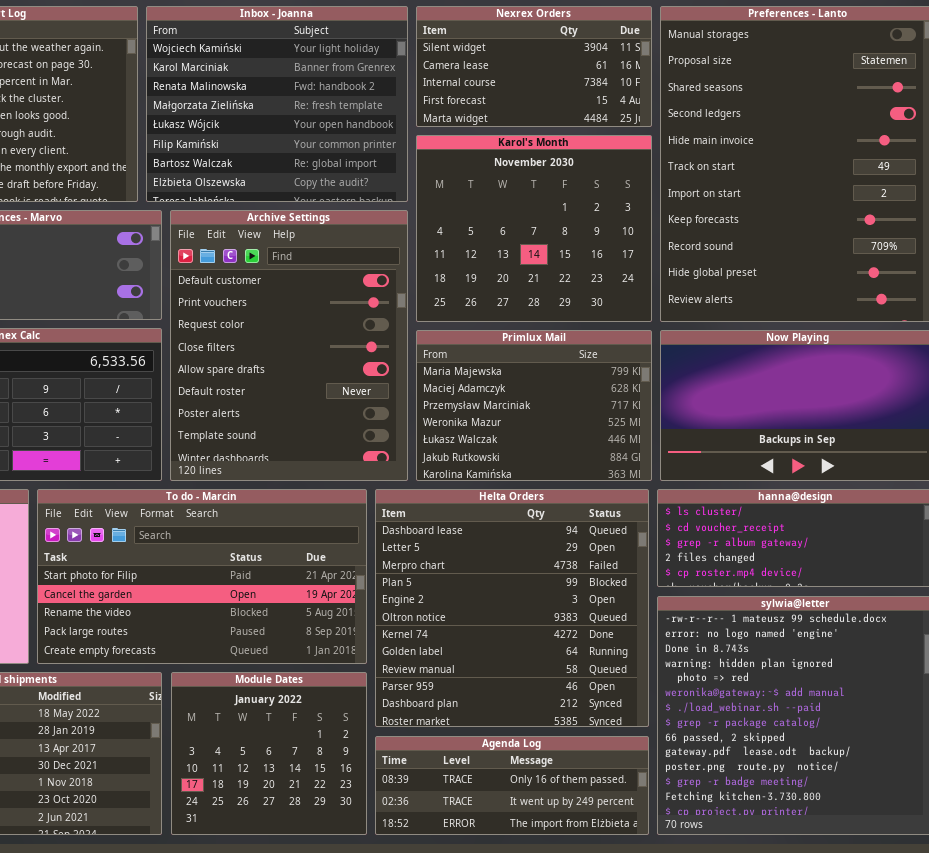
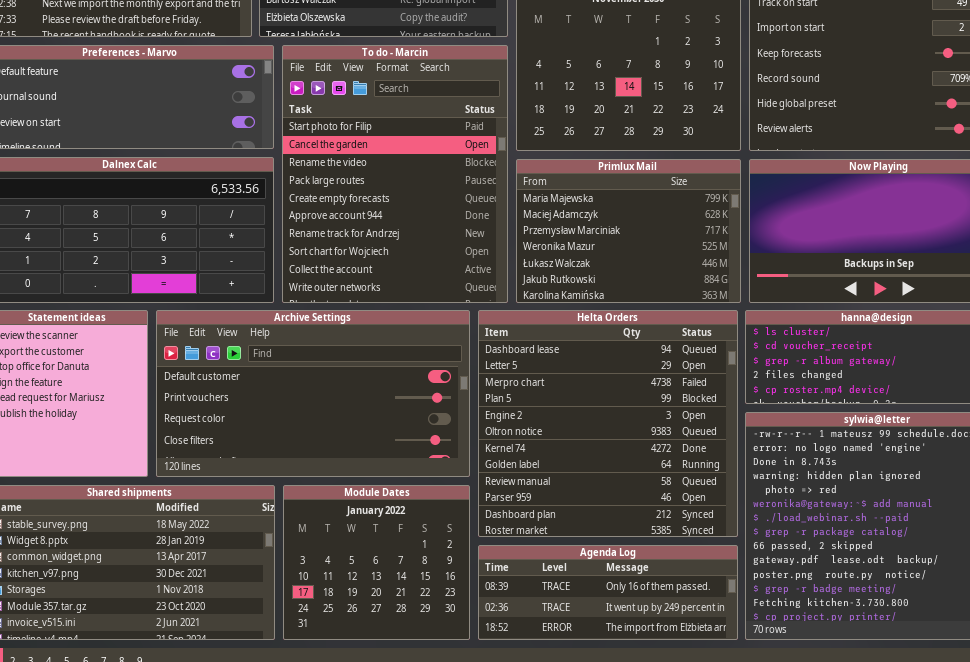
Archive Settings: [170,210,408,481] -> [156,310,470,477], moved, resized
To do - Marcin: [37,489,367,664] -> [282,45,508,303], moved, resized

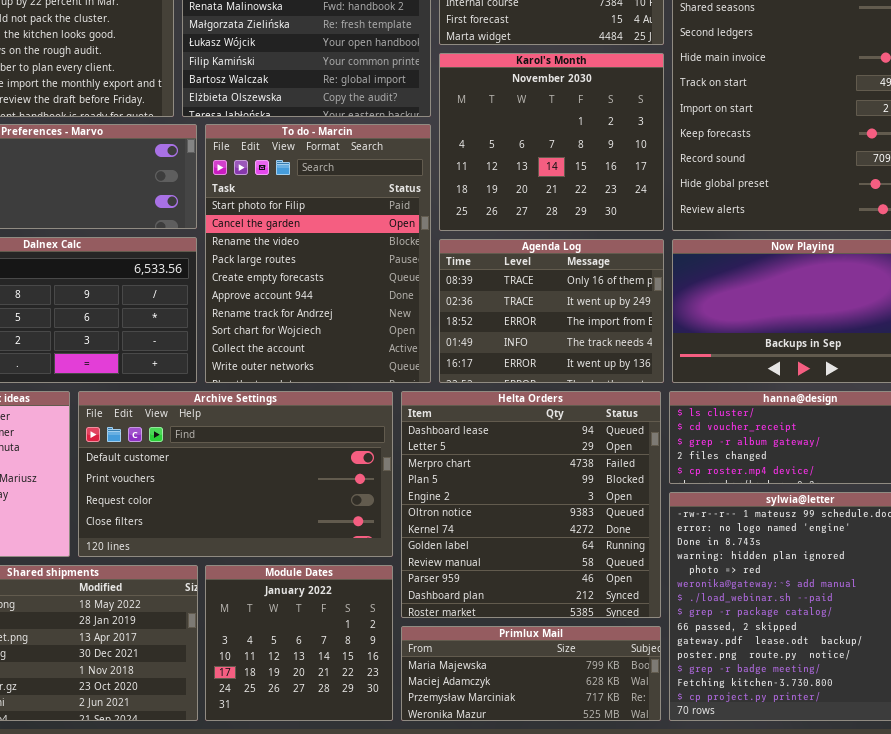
Primlux Mail: [516,159,741,303] -> [401,626,661,721], moved, resized
Agenda Log: [478,545,738,640] -> [439,239,664,383], moved, resized

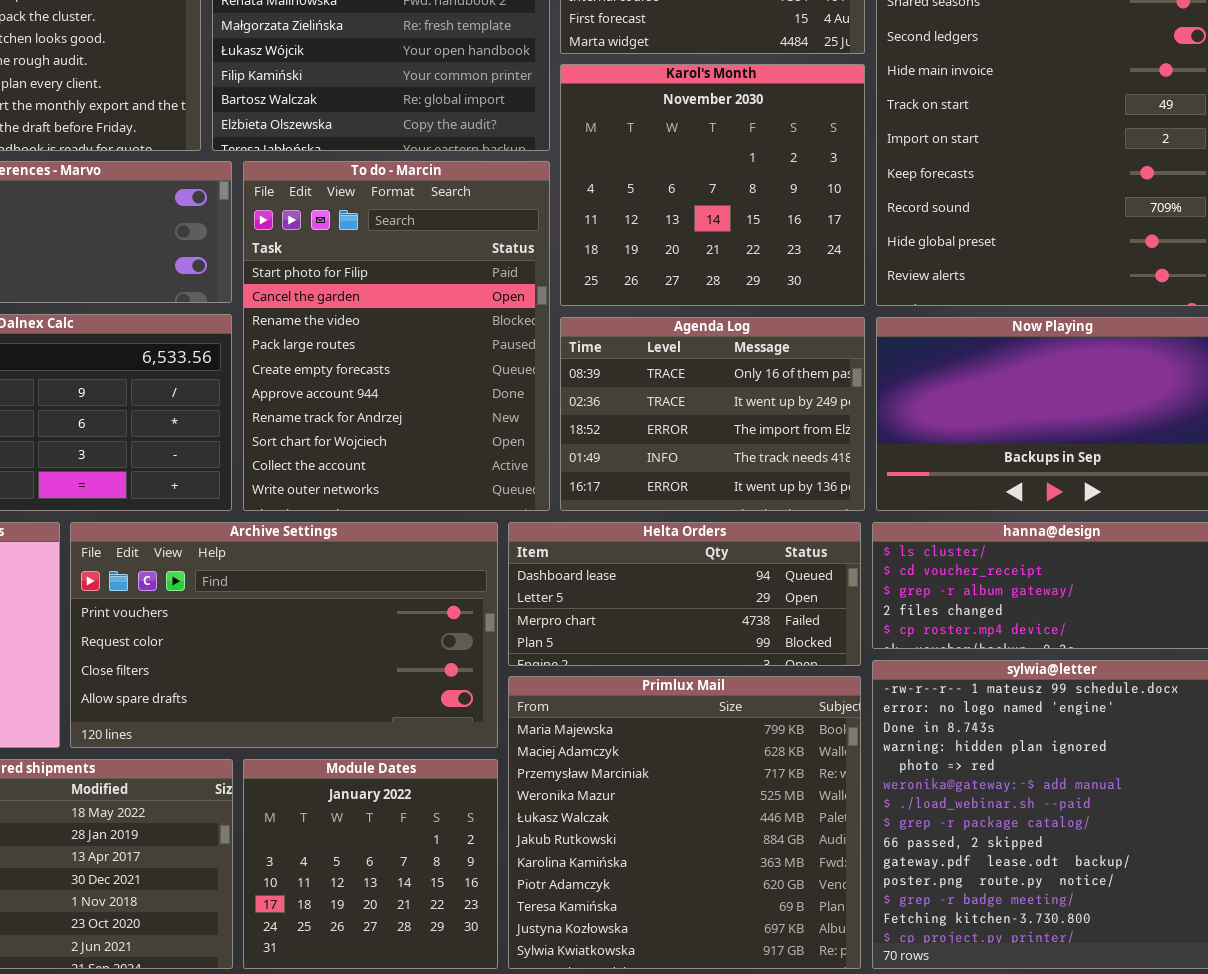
Archive Settings: [78,391,393,557] -> [70,522,498,748], scrolled down 1 row
Helta Orders: [401,391,661,618] -> [508,522,861,666], resized
Primlux Mail: [401,626,661,721] -> [508,676,861,969], resized

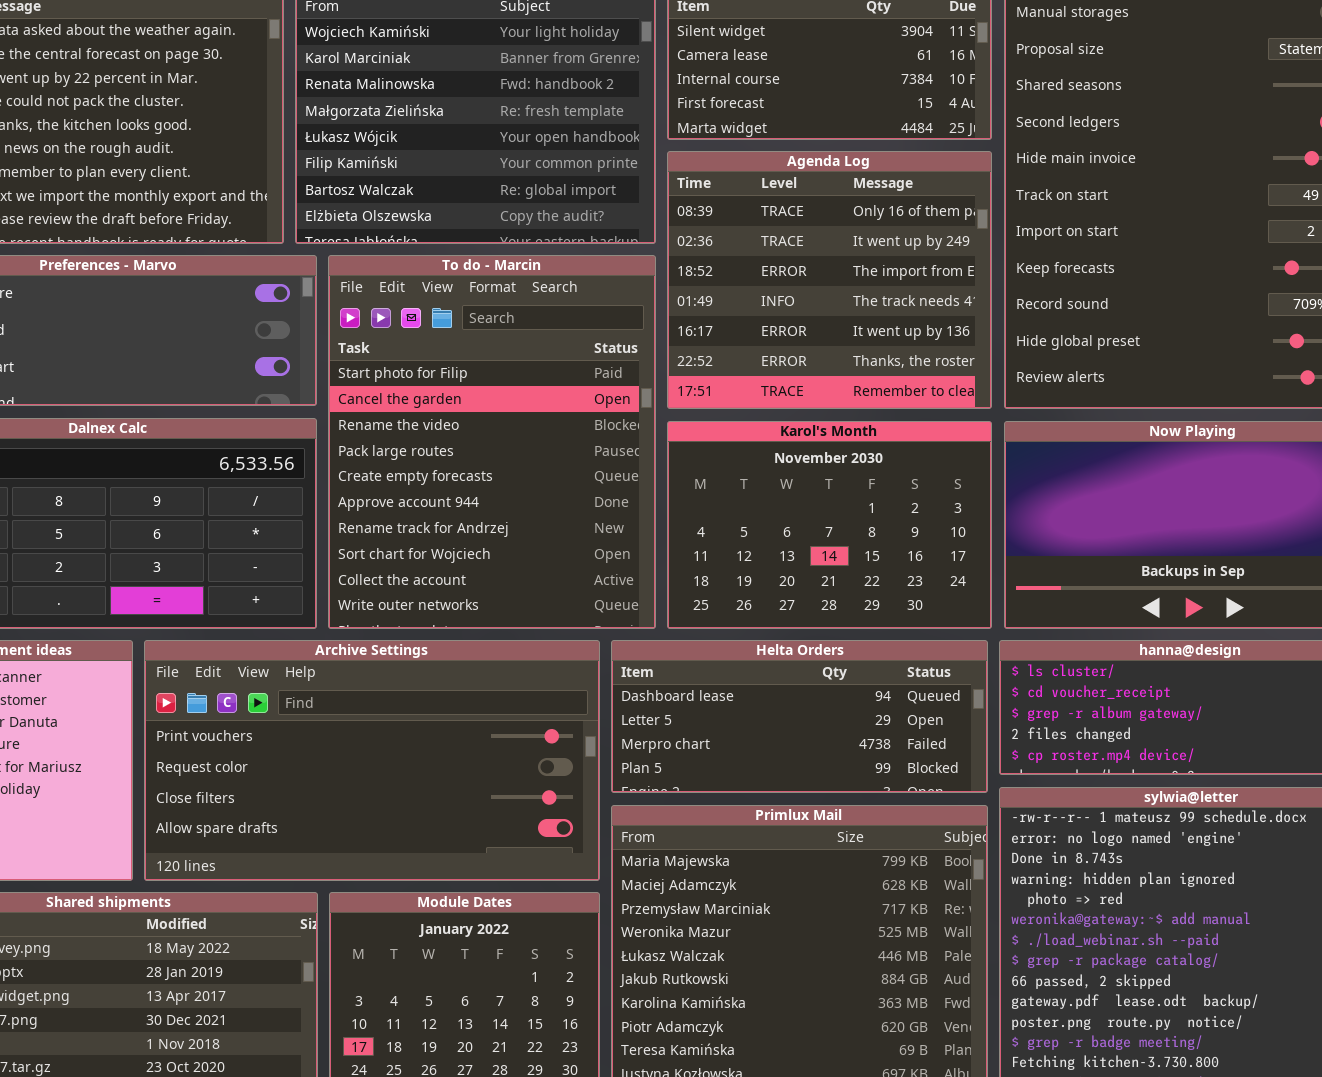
Karol's Month: [560,64,865,306] -> [667,421,992,629], moved, resized
Agenda Log: [560,317,865,511] -> [667,151,992,409], moved, resized

